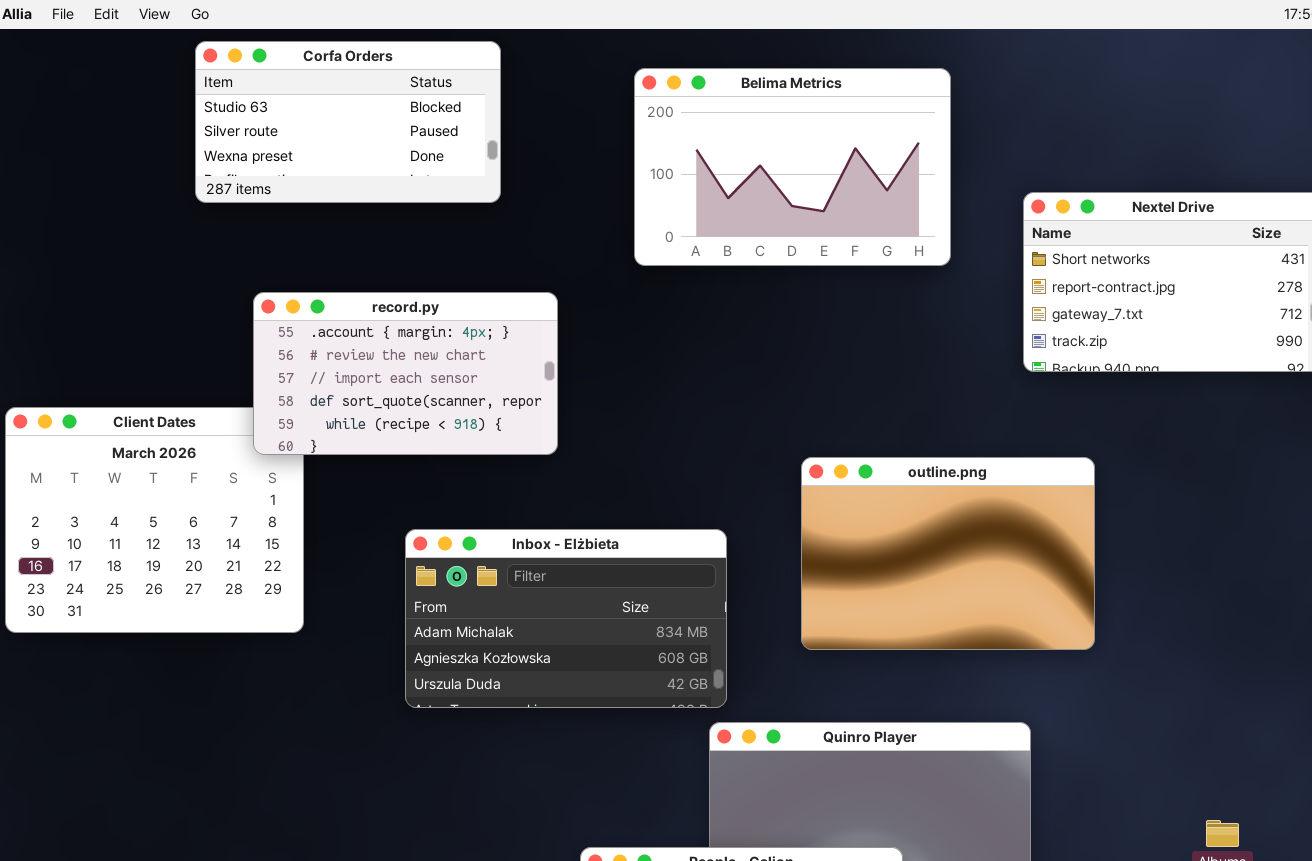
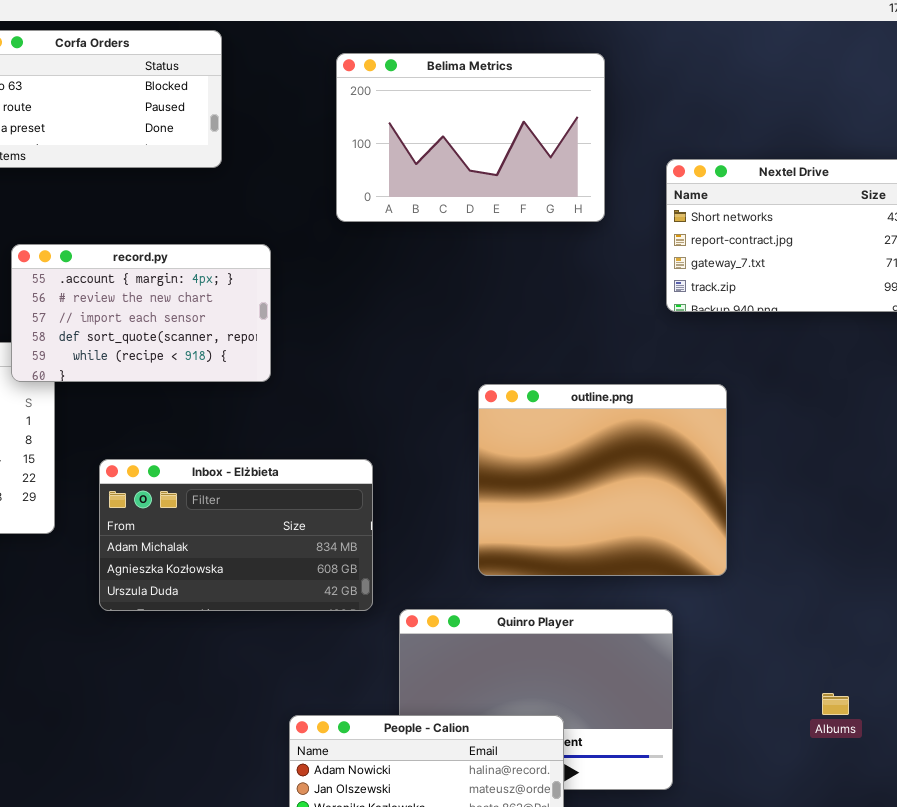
outline.png: [801,457,1095,650] -> [478,384,727,576], resized
Inbox - Elżbieta: [405,529,727,708] -> [99,459,373,611], moved

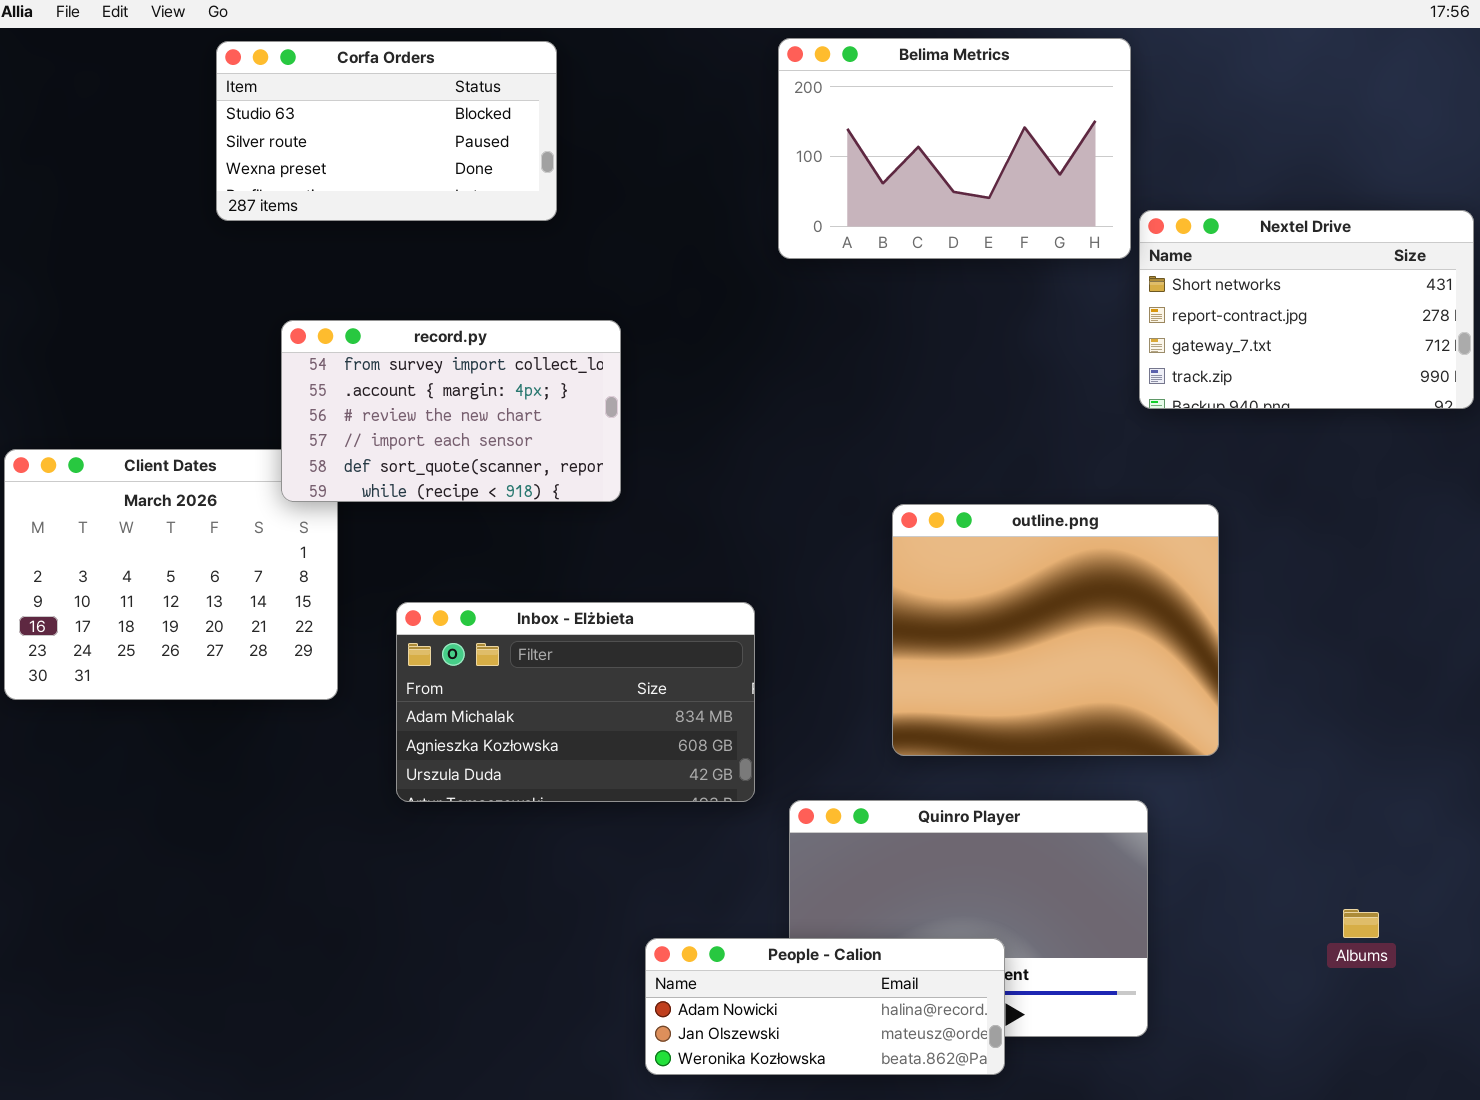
Belima Metrics: [336,53,605,222] -> [778,38,1131,259], moved
record.py: [11,244,271,382] -> [281,320,621,502], scrolled up 1 row

